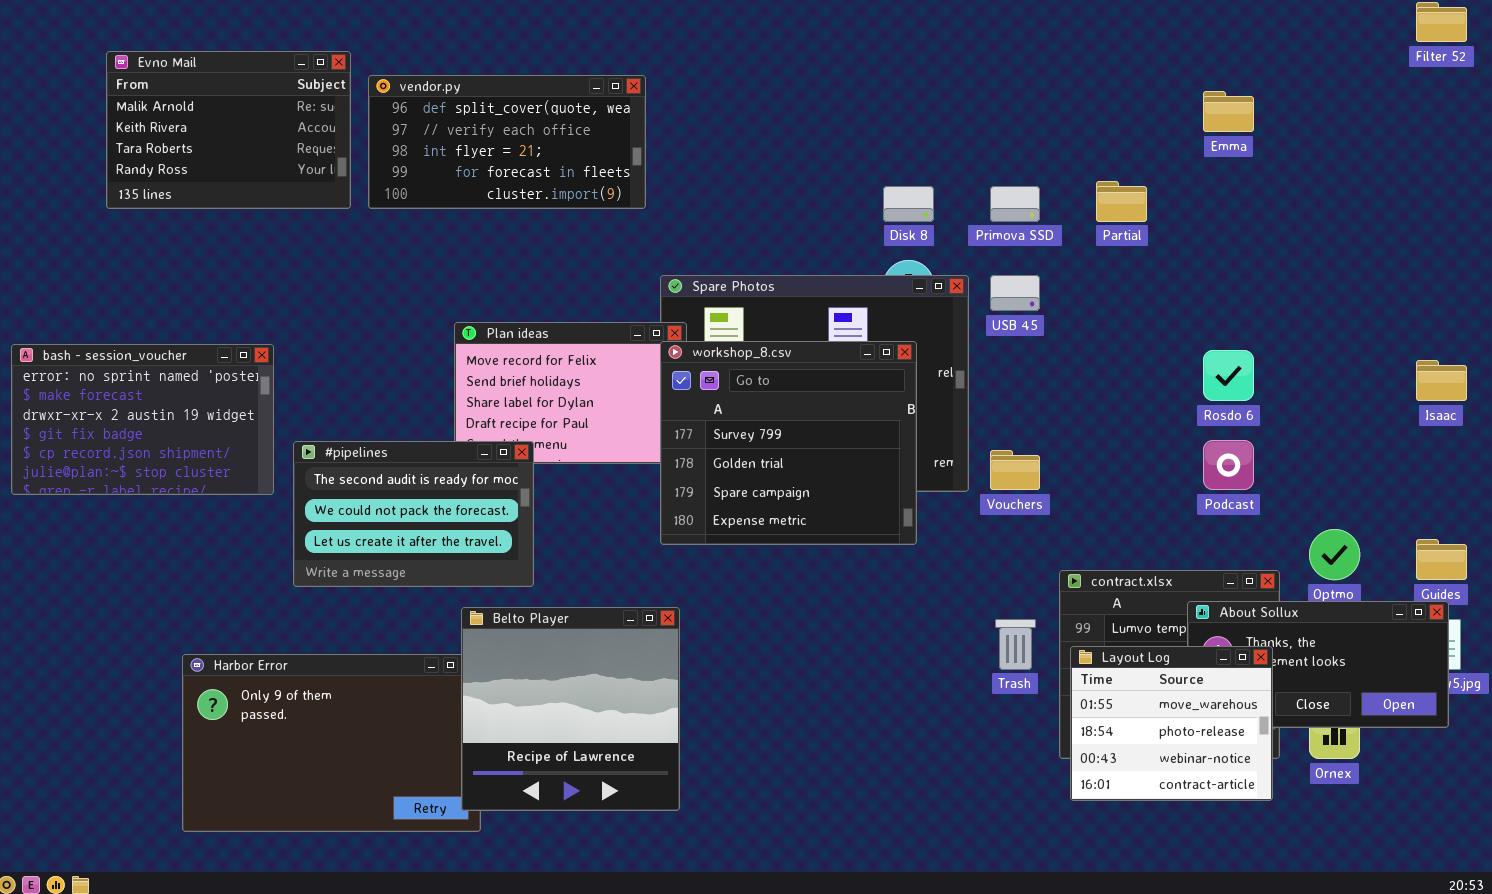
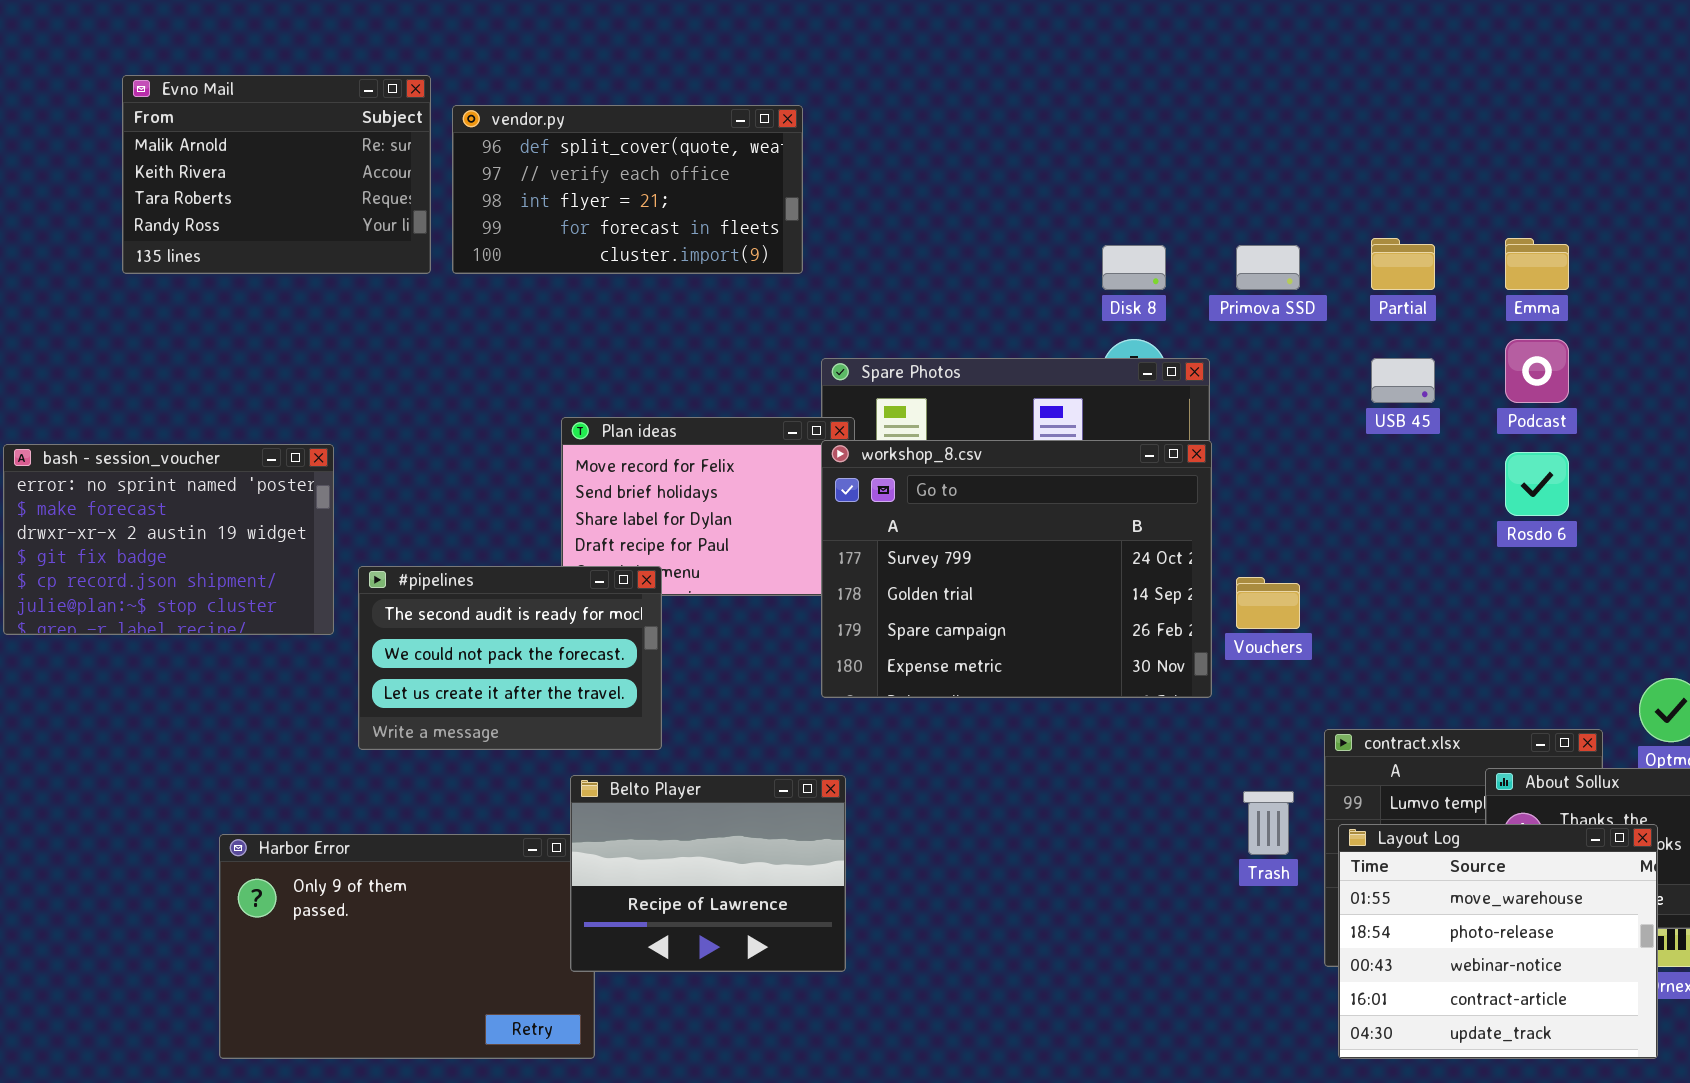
Emma: [1203,91,1254,132] -> [1505,238,1569,290], moved
USB 45: [990,275,1040,311] -> [1371,358,1435,403], moved
workshop_8.csv: [660,341,917,545] -> [821,440,1212,698], resized
Podcast: [1203,440,1254,490] -> [1505,339,1569,403], moved
Belto Player: [461,607,680,811] -> [570,775,846,972], resized
Layout Log: [1070,646,1273,801] -> [1338,824,1658,1059], resized

